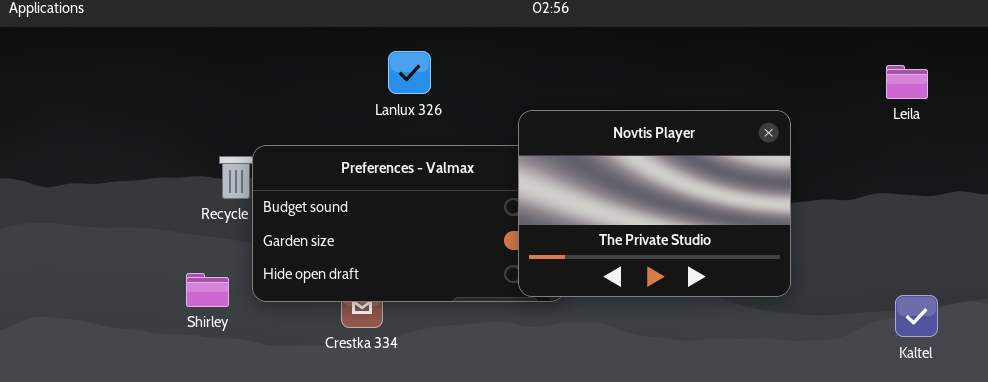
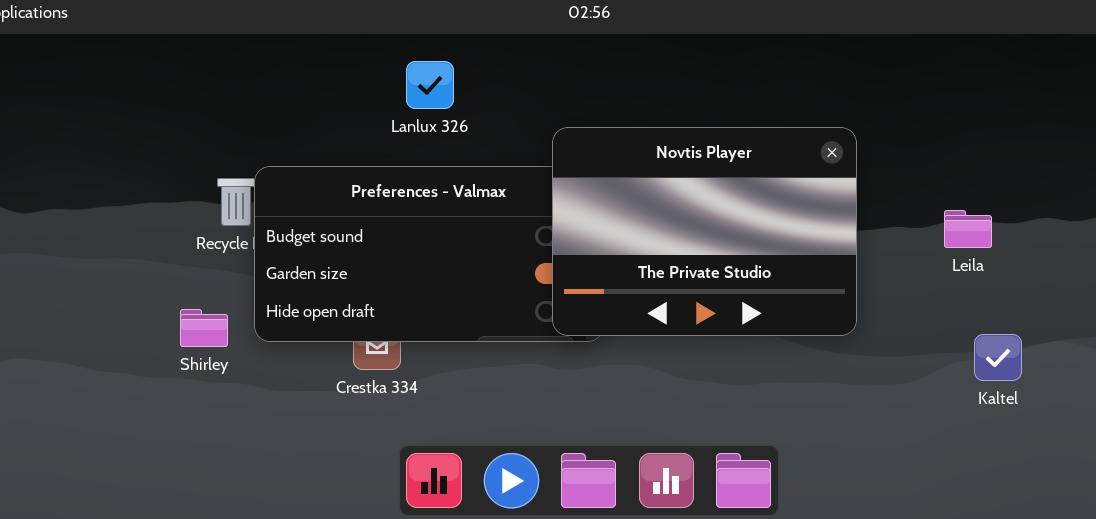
Leila: [886,65,928,99] -> [944,210,992,248], moved

